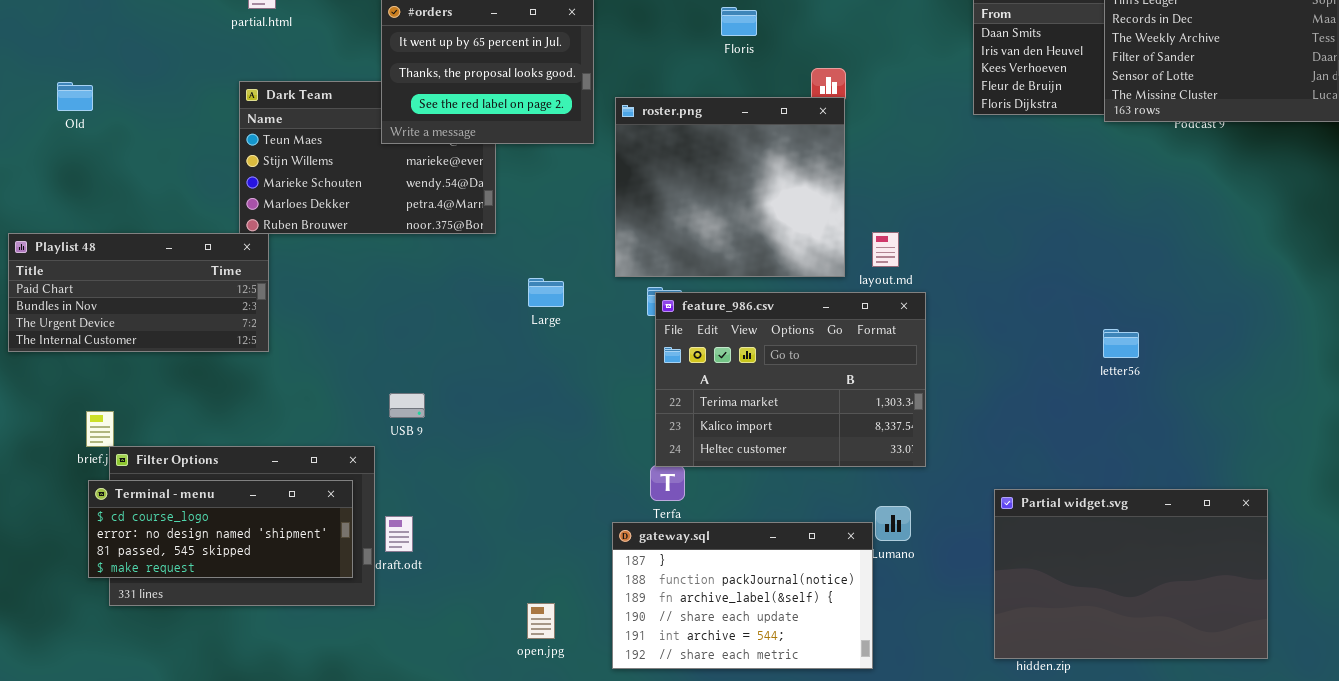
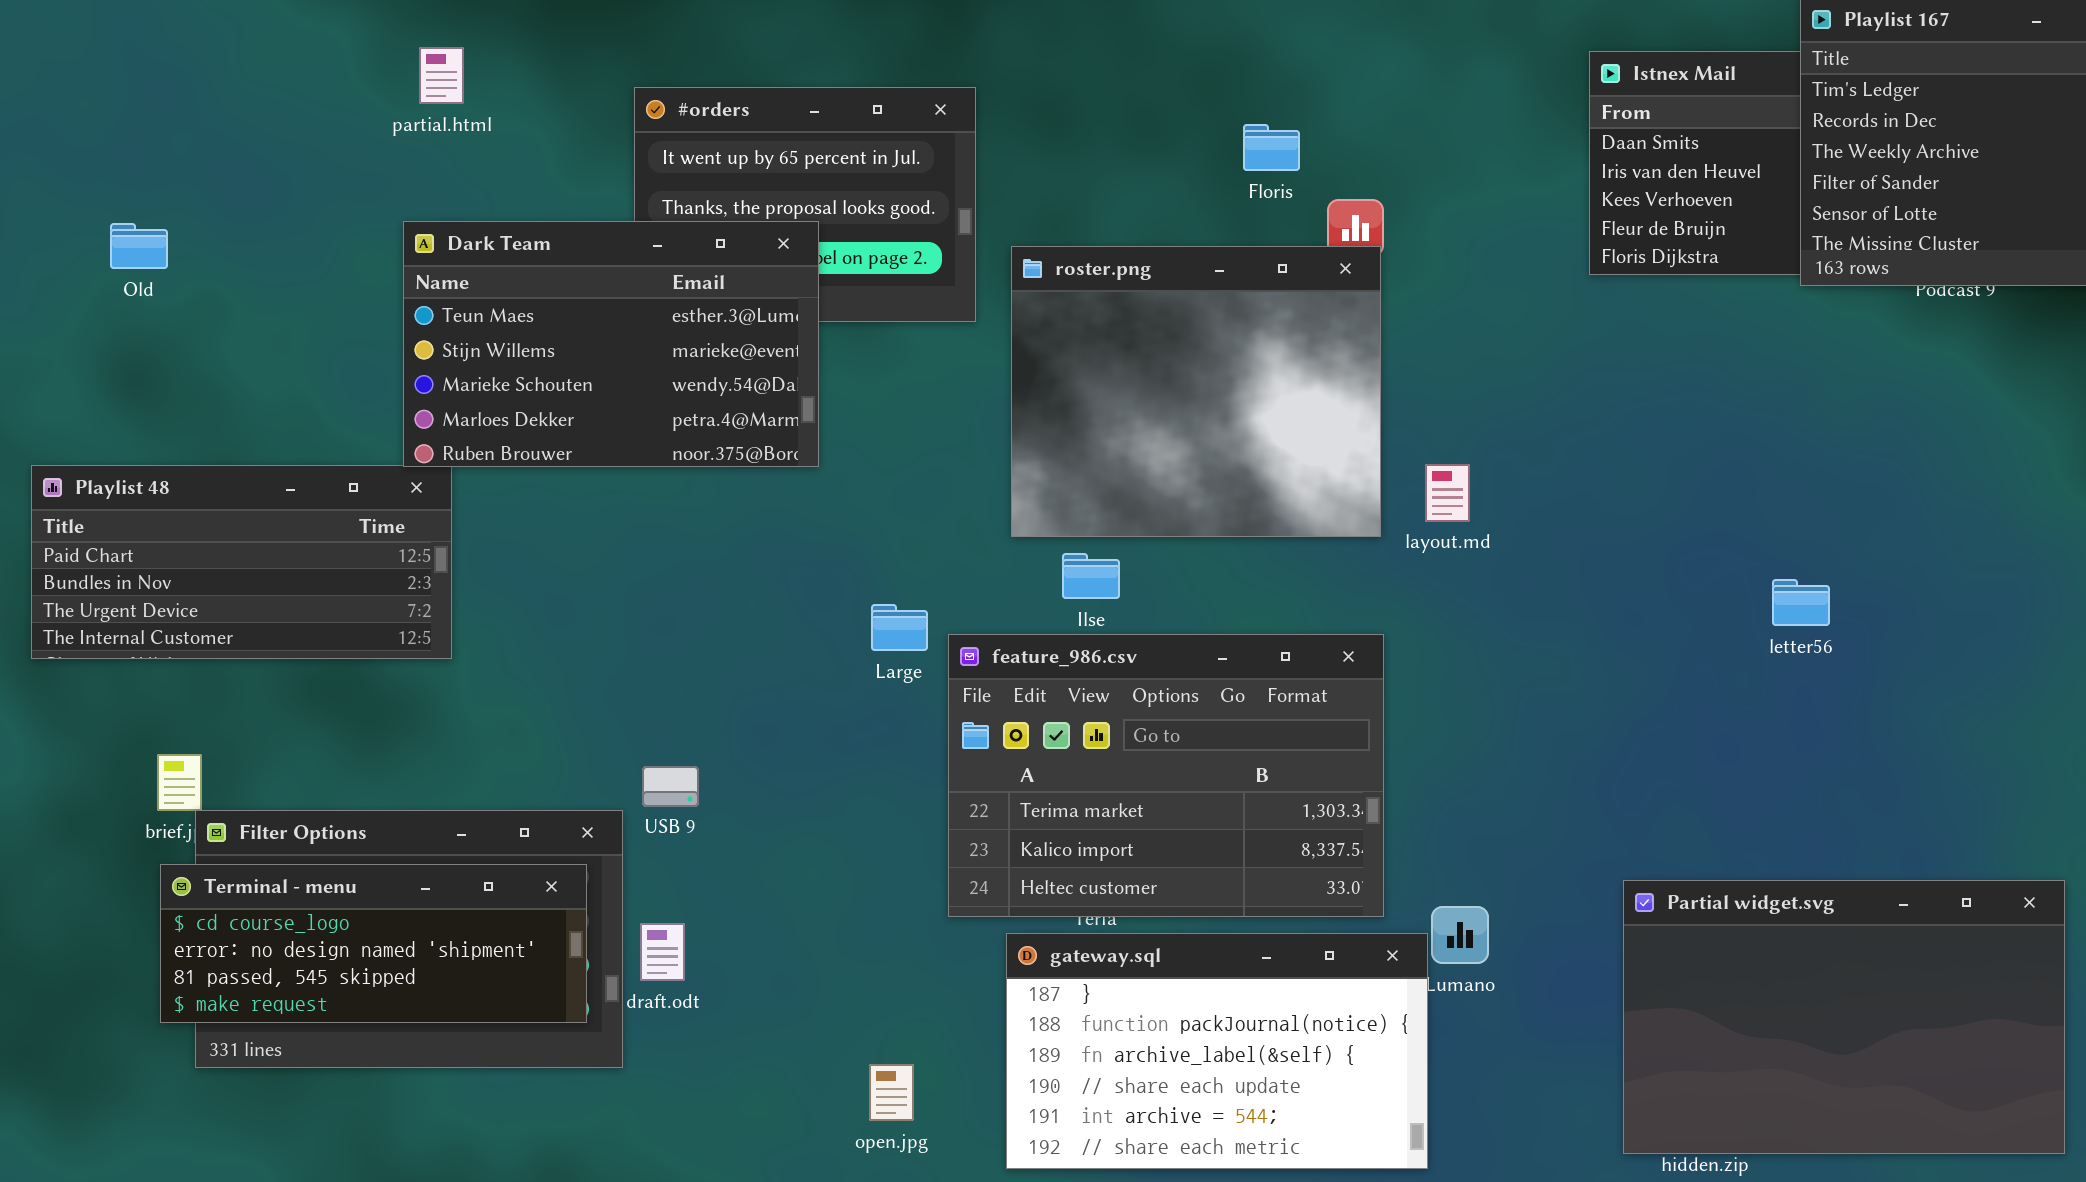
Floris: [721,7,757,36] -> [1243,124,1300,171], moved
Dark Team: [239,81,496,234] -> [403,221,819,467], raised
Large: [528,278,564,307] -> [871,604,928,651], moved
feature_986.csv: [655,292,926,467] -> [948,634,1384,917], moved
letter56: [1103,329,1139,358] -> [1772,579,1830,626], moved
USB 9: [389,393,425,418] -> [642,766,699,807], moved

